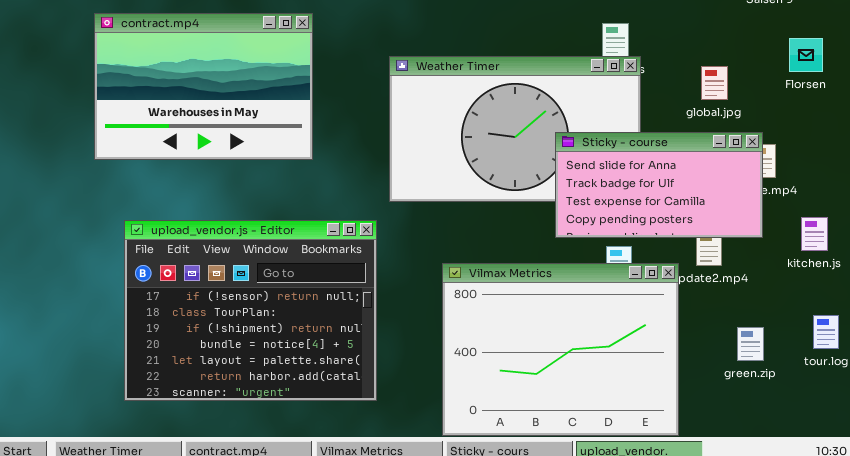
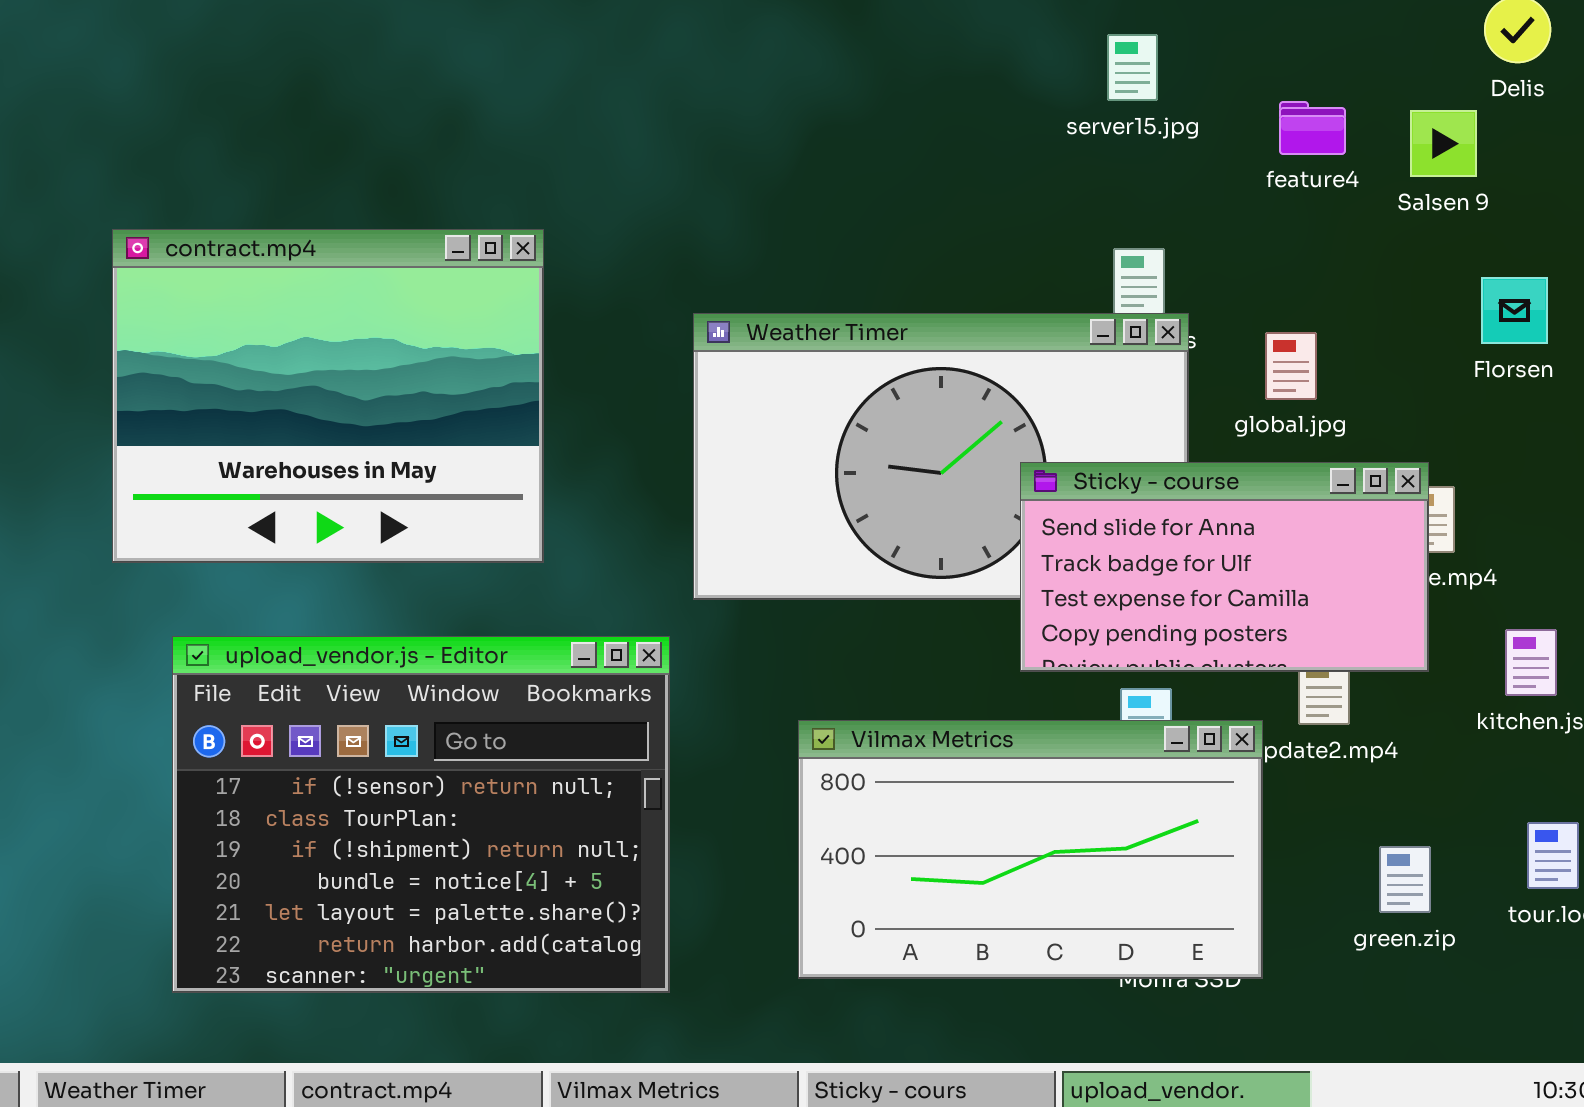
contract.mp4: [94,13,313,160] -> [112,229,544,563], resized
global.jpg: [701,66,728,100] -> [1265,332,1317,400], moved
Vilmax Metrics: [442,263,679,436] -> [798,720,1263,979], resized

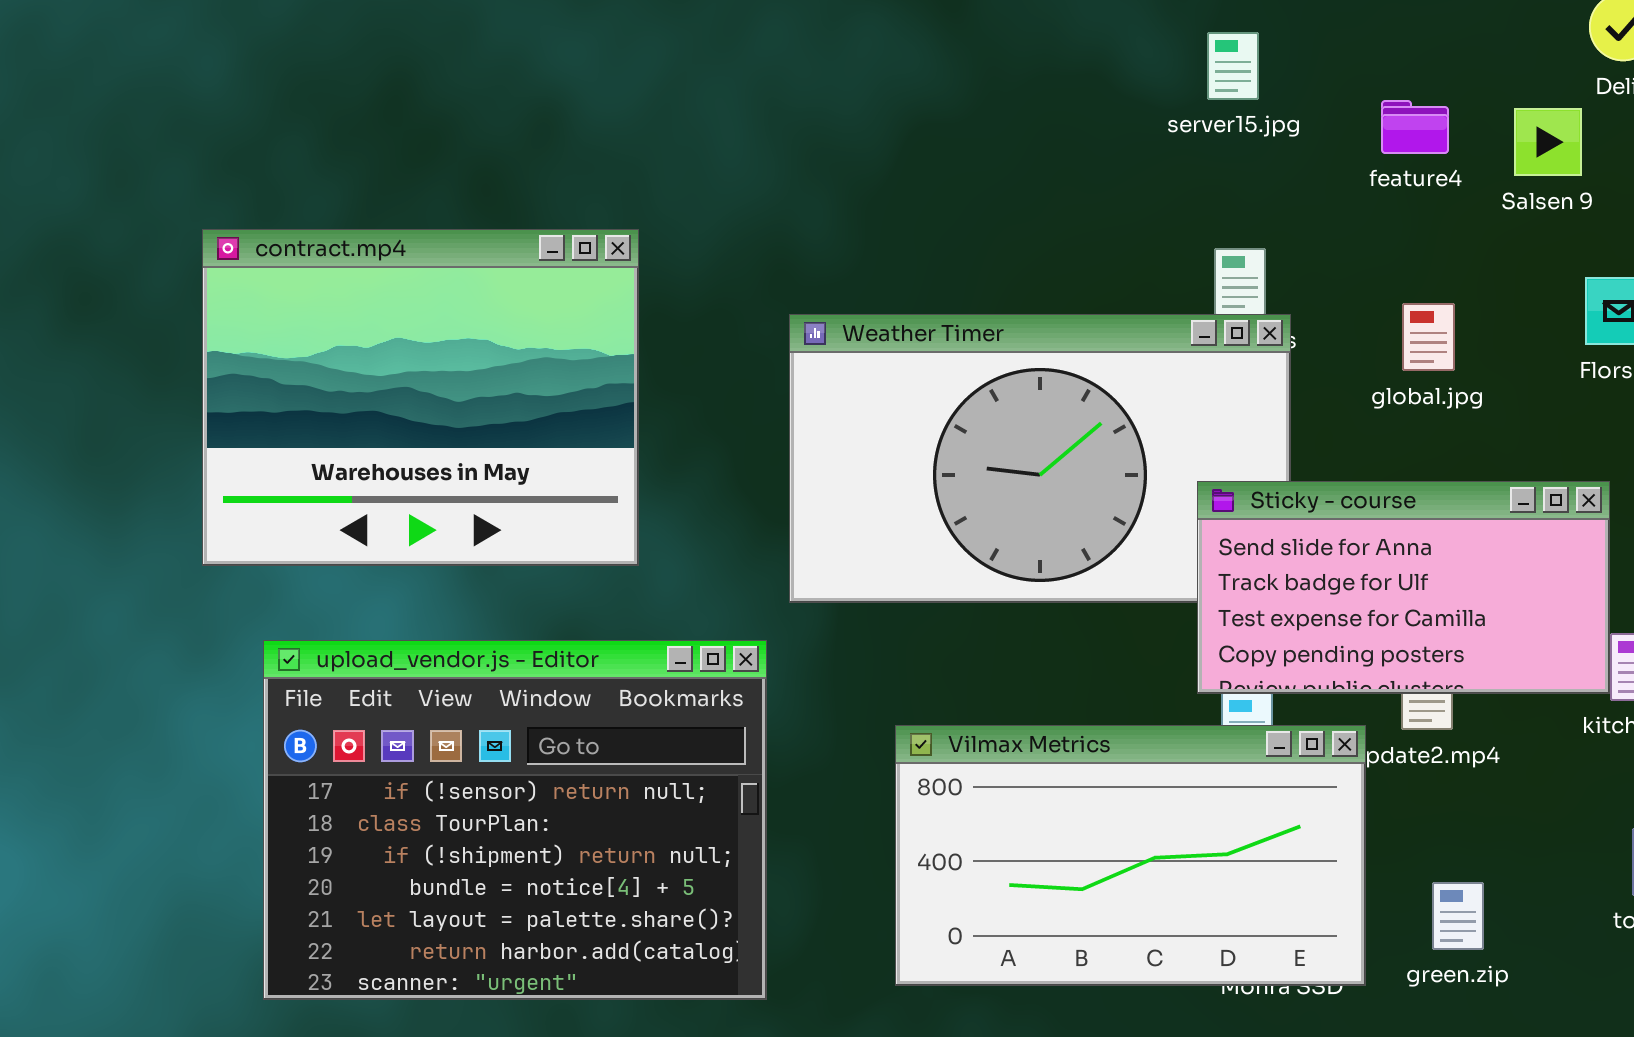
global.jpg: [1265,332,1317,400] -> [1402,303,1455,371], moved
Sticky - course: [1020,462,1429,672] -> [1197,481,1610,694], moved
green.zip: [1379,846,1431,913] -> [1432,882,1484,950], moved

